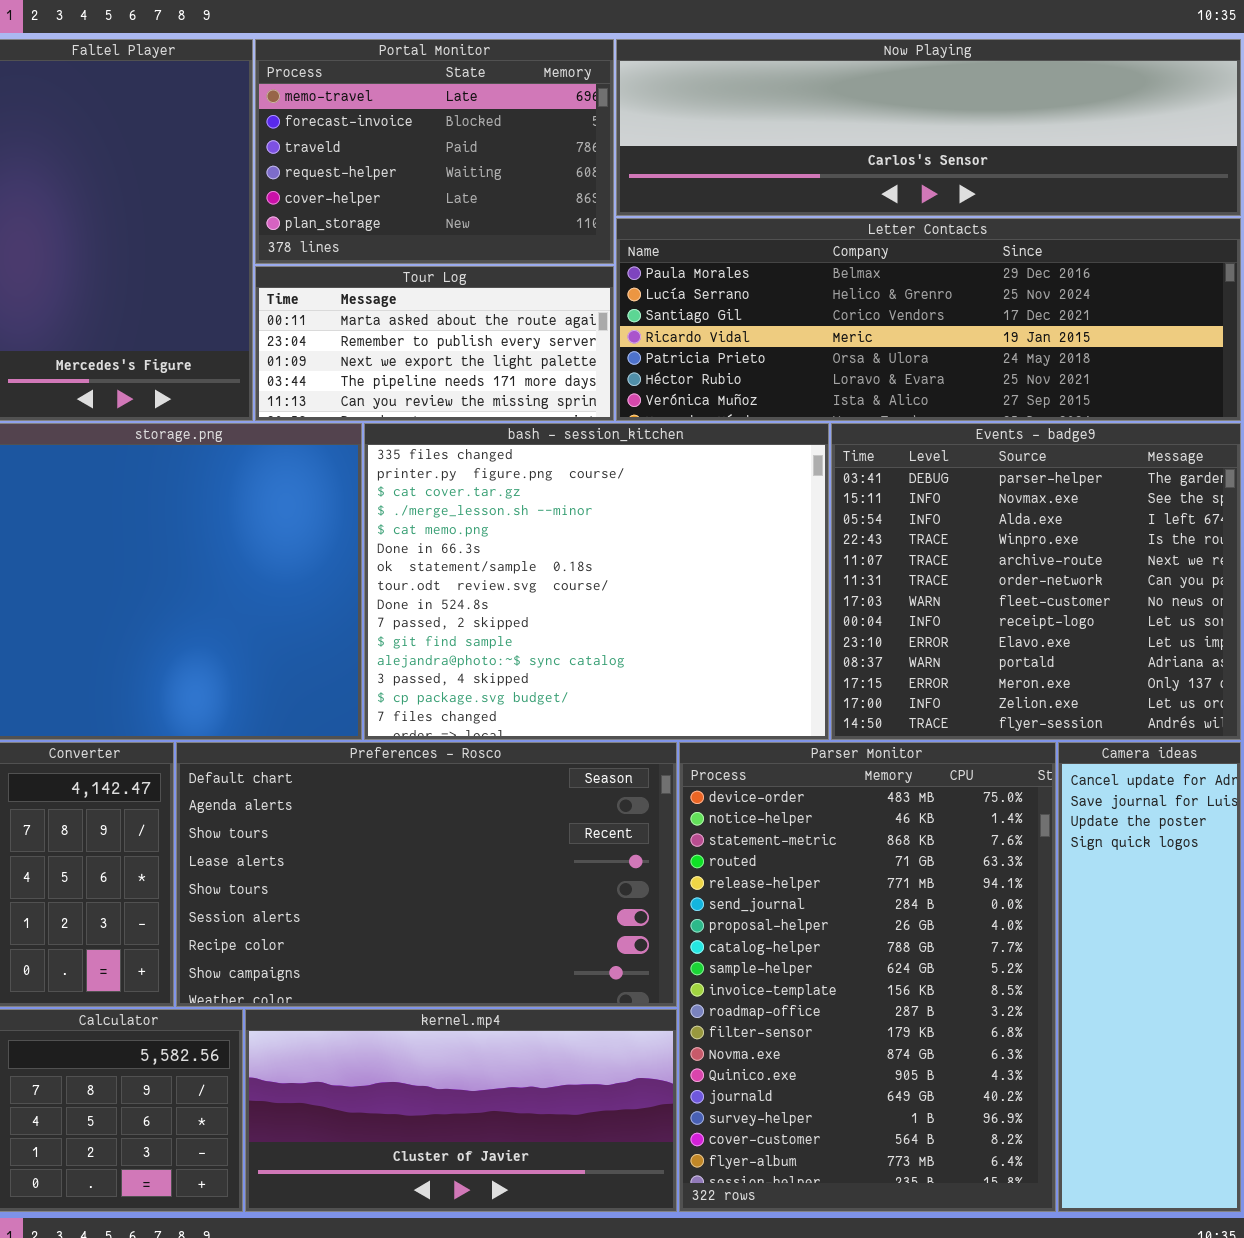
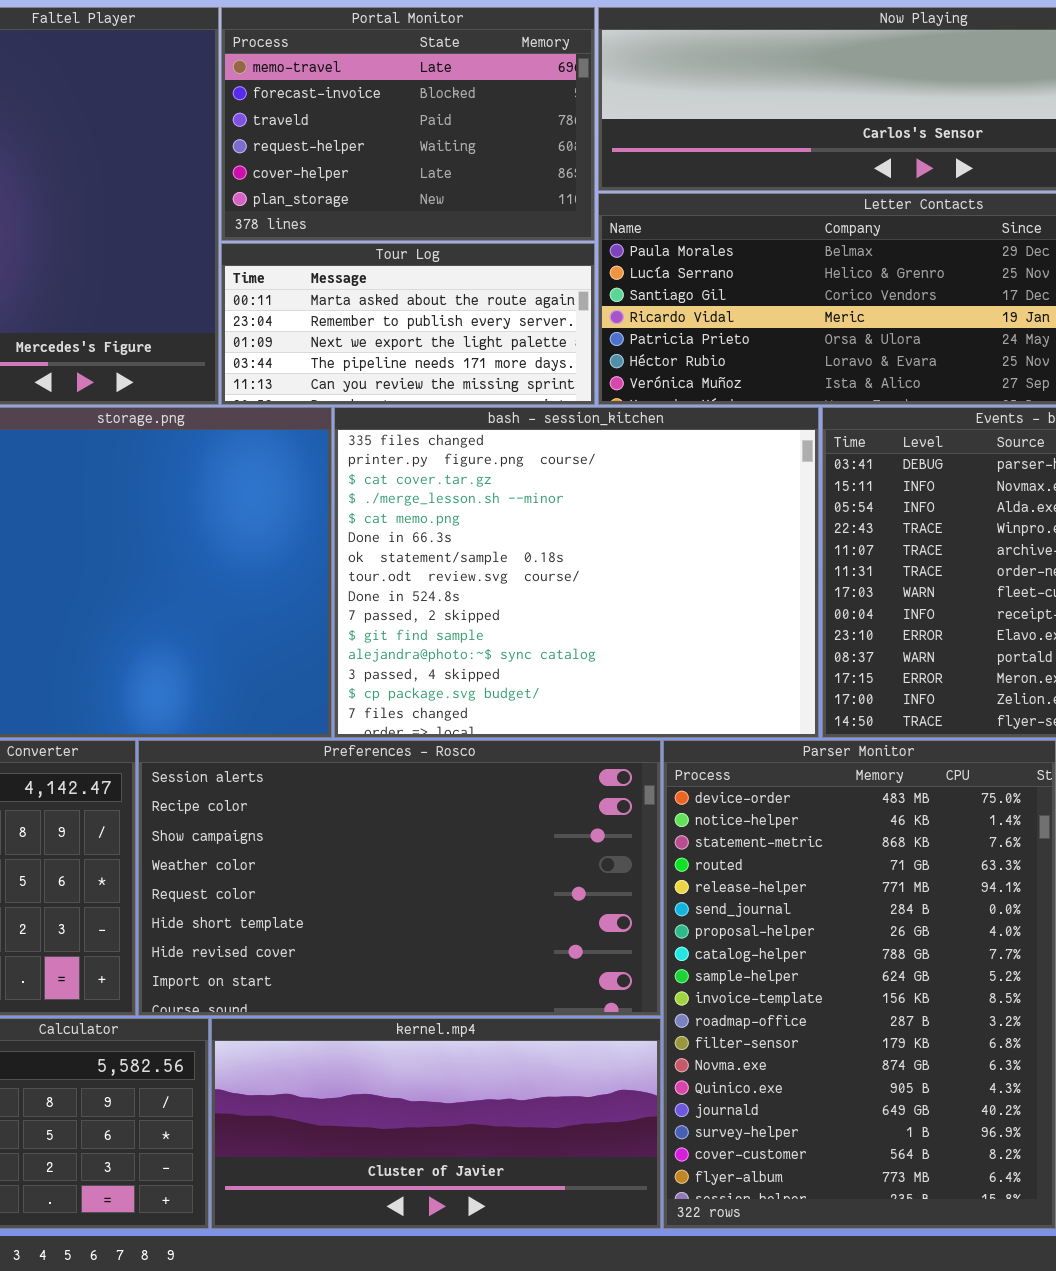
Preferences - Rosco: [176,742,677,1007] -> [138,740,661,1016], scrolled down 5 rows

